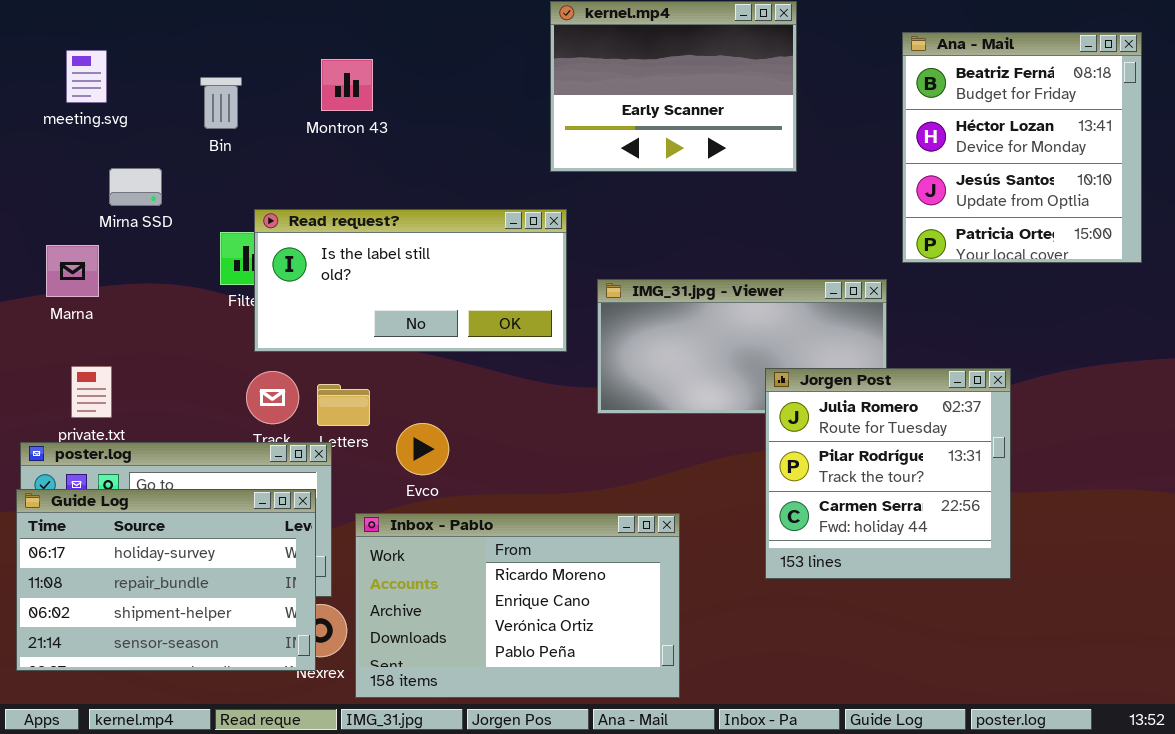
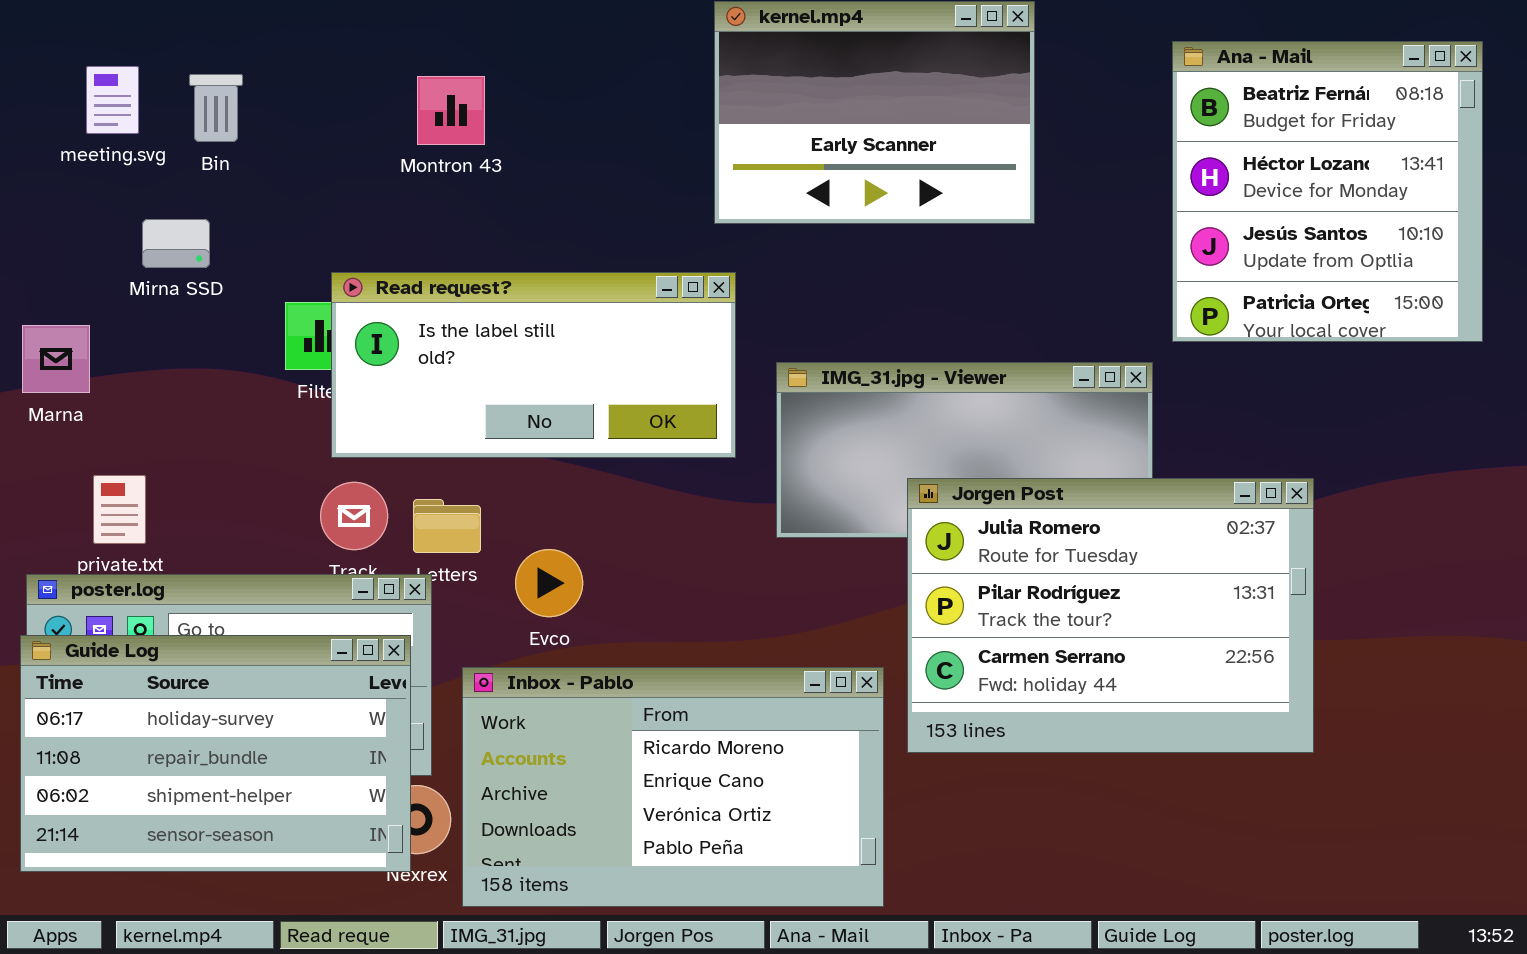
Bin: [200,77,242,129] -> [189,74,243,142], moved
Marna: [46,245,99,297] -> [22,325,90,393], moved
Jorgen Post: [765,368,1011,579] -> [907,478,1314,753], resized

